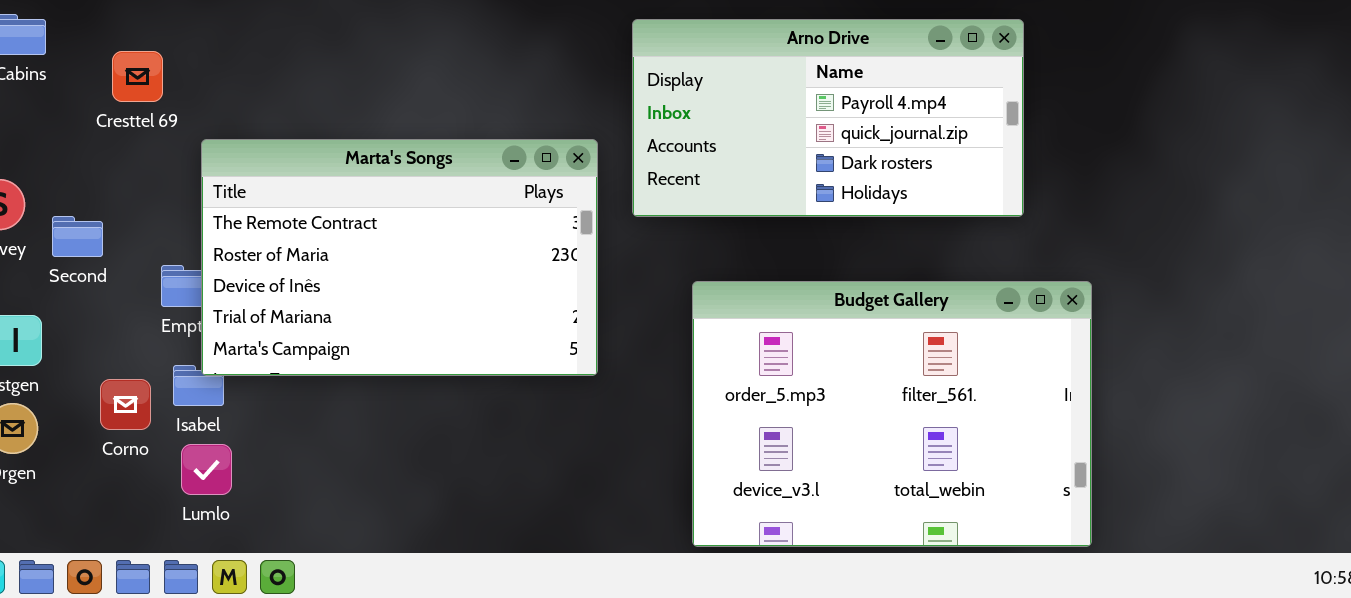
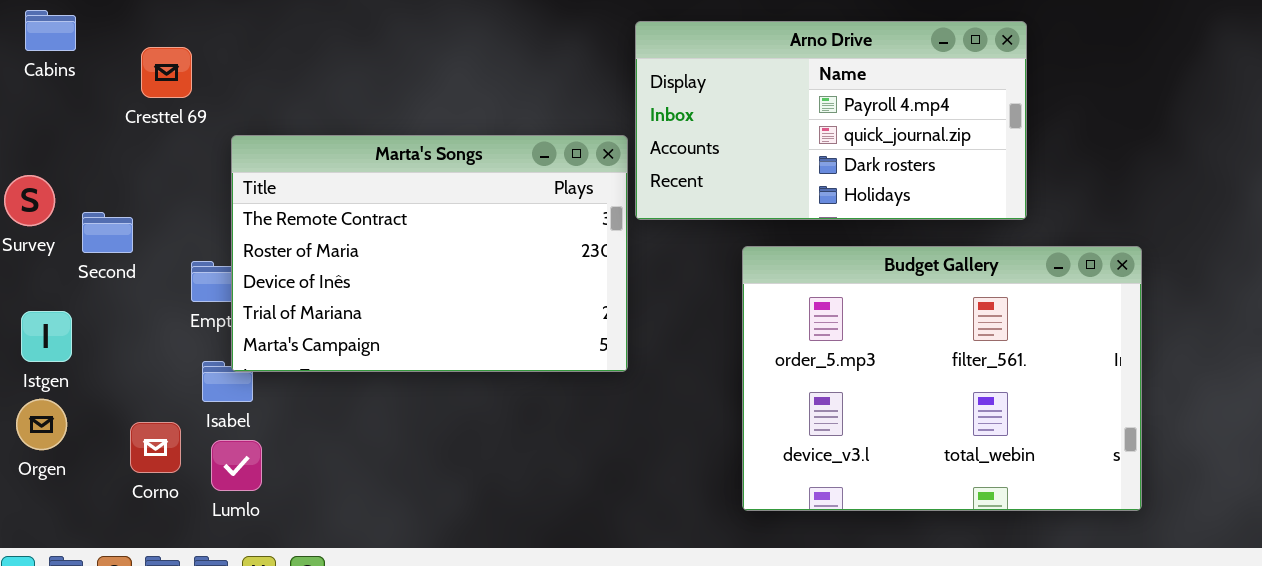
Arno Drive: [632,19,1024,217] -> [635,21,1027,220], moved
Budget Gallery: [692,281,1092,547] -> [742,246,1142,511], moved
Corno: [100,379,151,430] -> [130,422,181,473], moved

